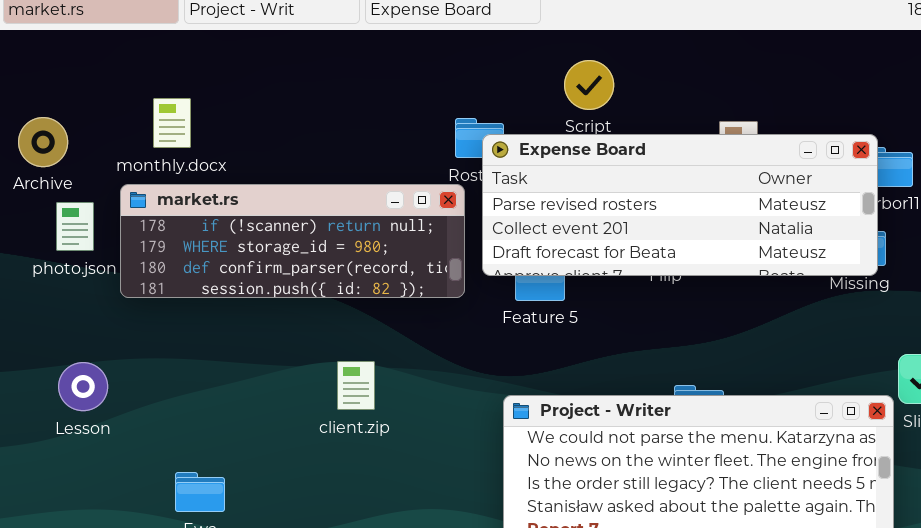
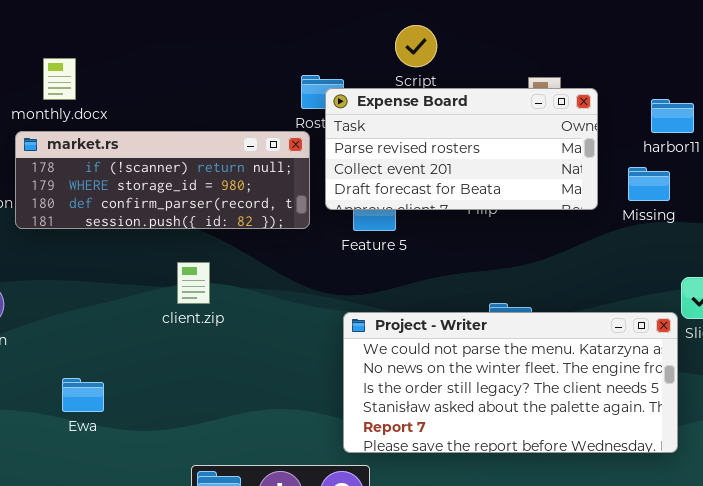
Expense Board: [482,134,878,276] -> [325,88,598,210], resized
client.zip: [337,361,375,410] -> [177,262,210,304], moved

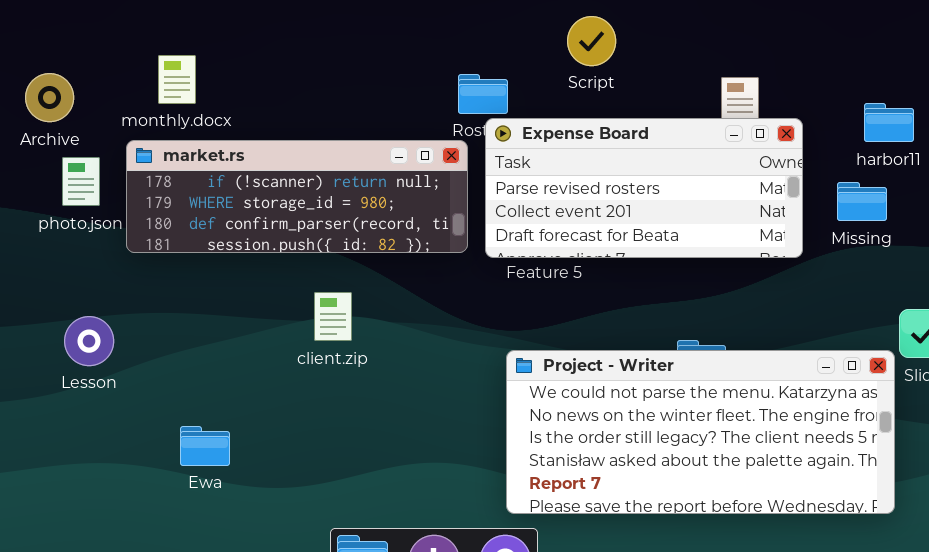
Expense Board: [325,88,598,210] -> [485,118,803,258], moved

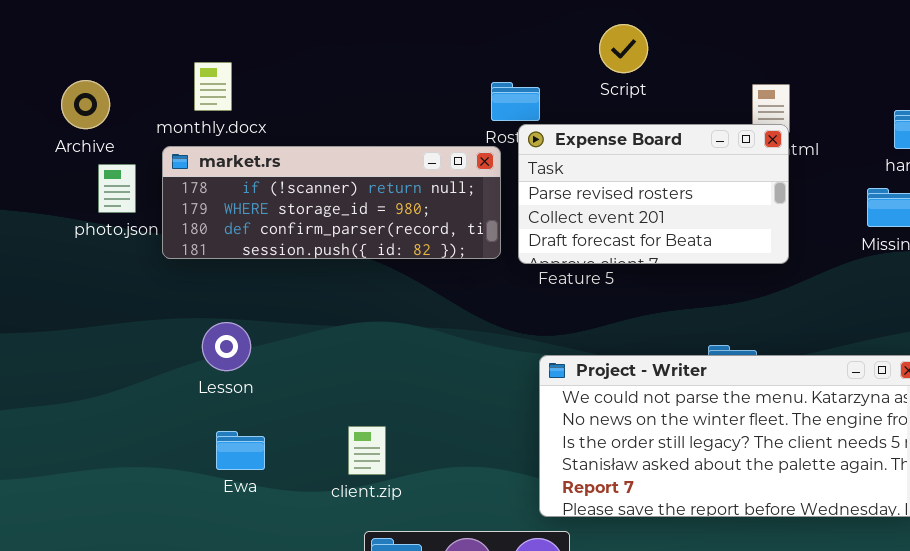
Expense Board: [485,118,803,258] -> [518,124,789,264], resized
client.zip: [314,292,352,341] -> [348,426,386,475], moved
Lesson: [64,316,114,366] -> [202,322,251,371], moved

